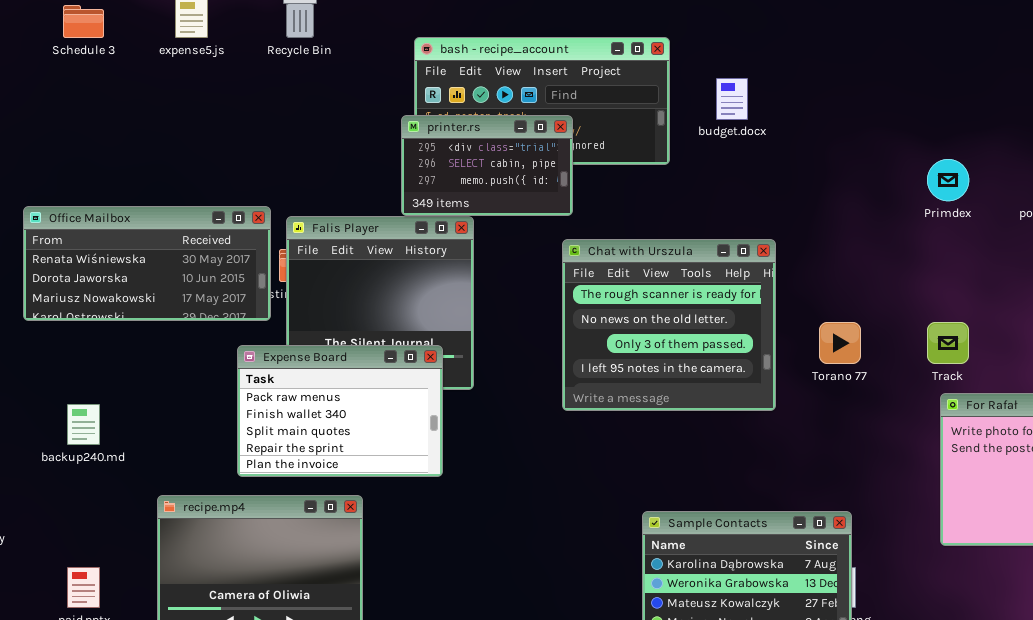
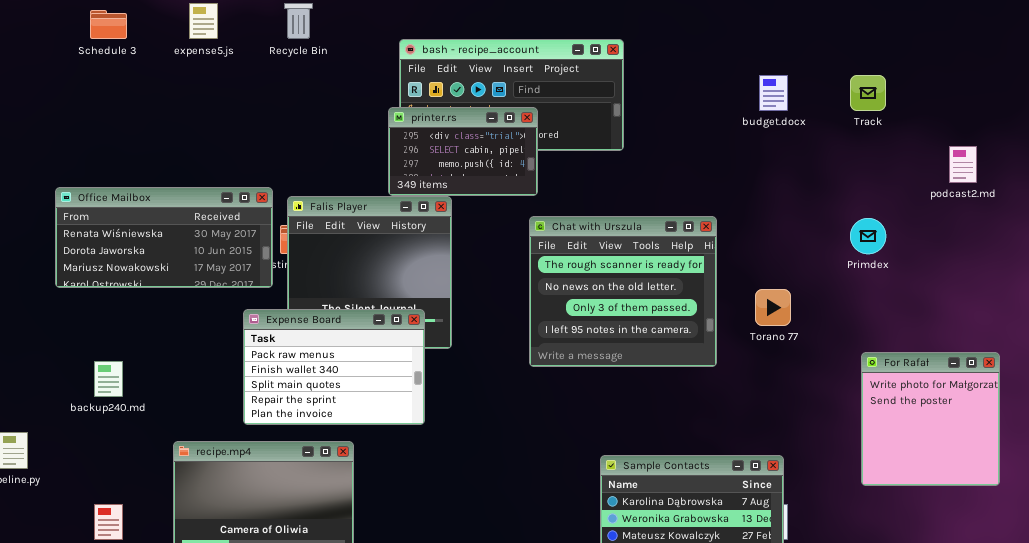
budget.docx: [716,78,748,120] -> [759,75,788,111], moved
Primdex: [927,159,969,201] -> [850,218,886,254], moved
Track: [927,322,969,364] -> [850,75,886,111], moved

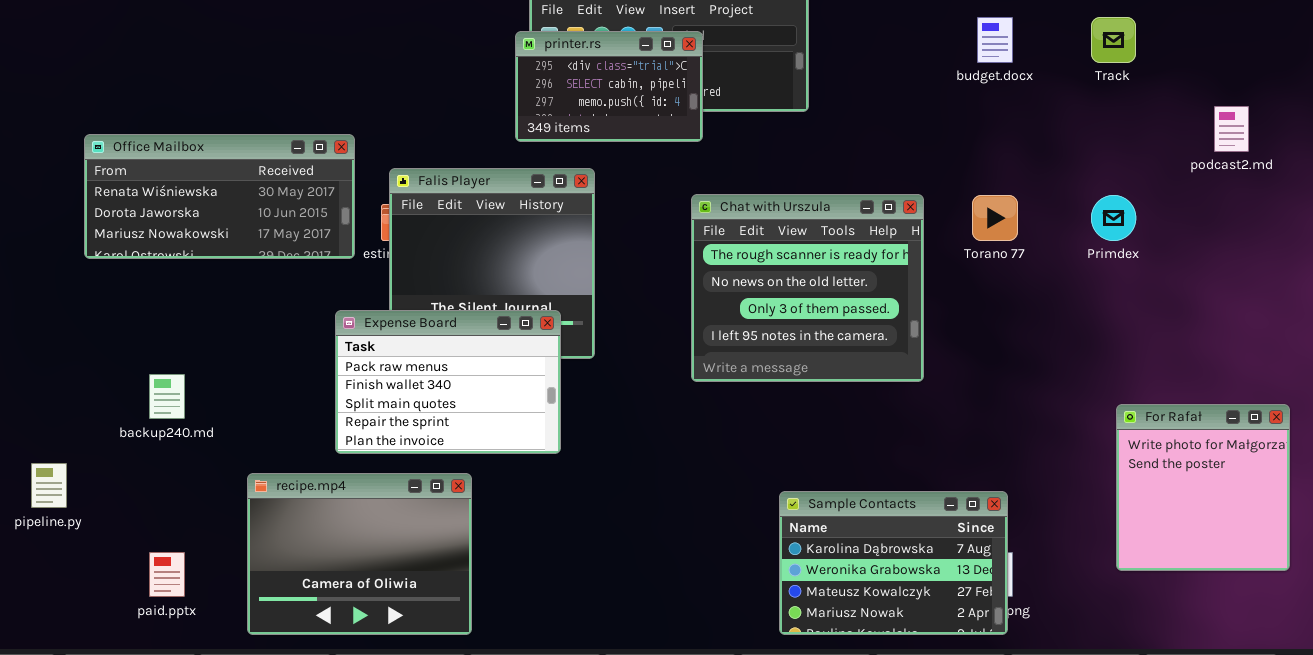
printer.rs: [388,107,538,196] -> [515,31,703,142], moved
Office Mailbox: [55,187,273,288] -> [84,134,355,259], moved
Torano 77: [755,289,791,326] -> [972,195,1018,241], moved
For Rafał: [861,352,1000,486] -> [1116,404,1290,571], moved

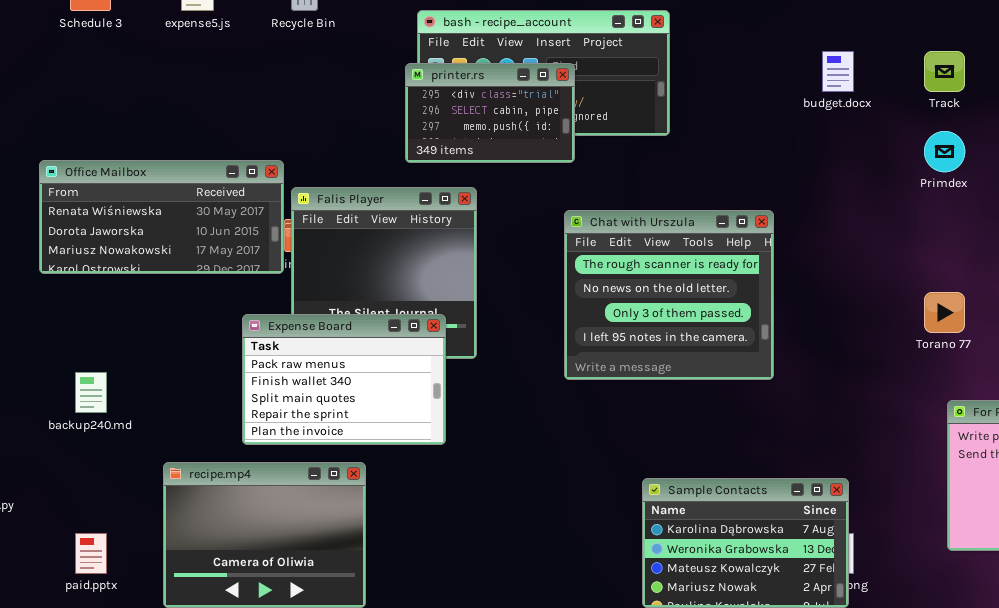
Office Mailbox: [84,134,355,259] -> [39,160,284,274], moved
Torano 77: [972,195,1018,241] -> [924,292,965,333], moved
Primdex: [1091,195,1136,241] -> [924,131,965,172], moved

